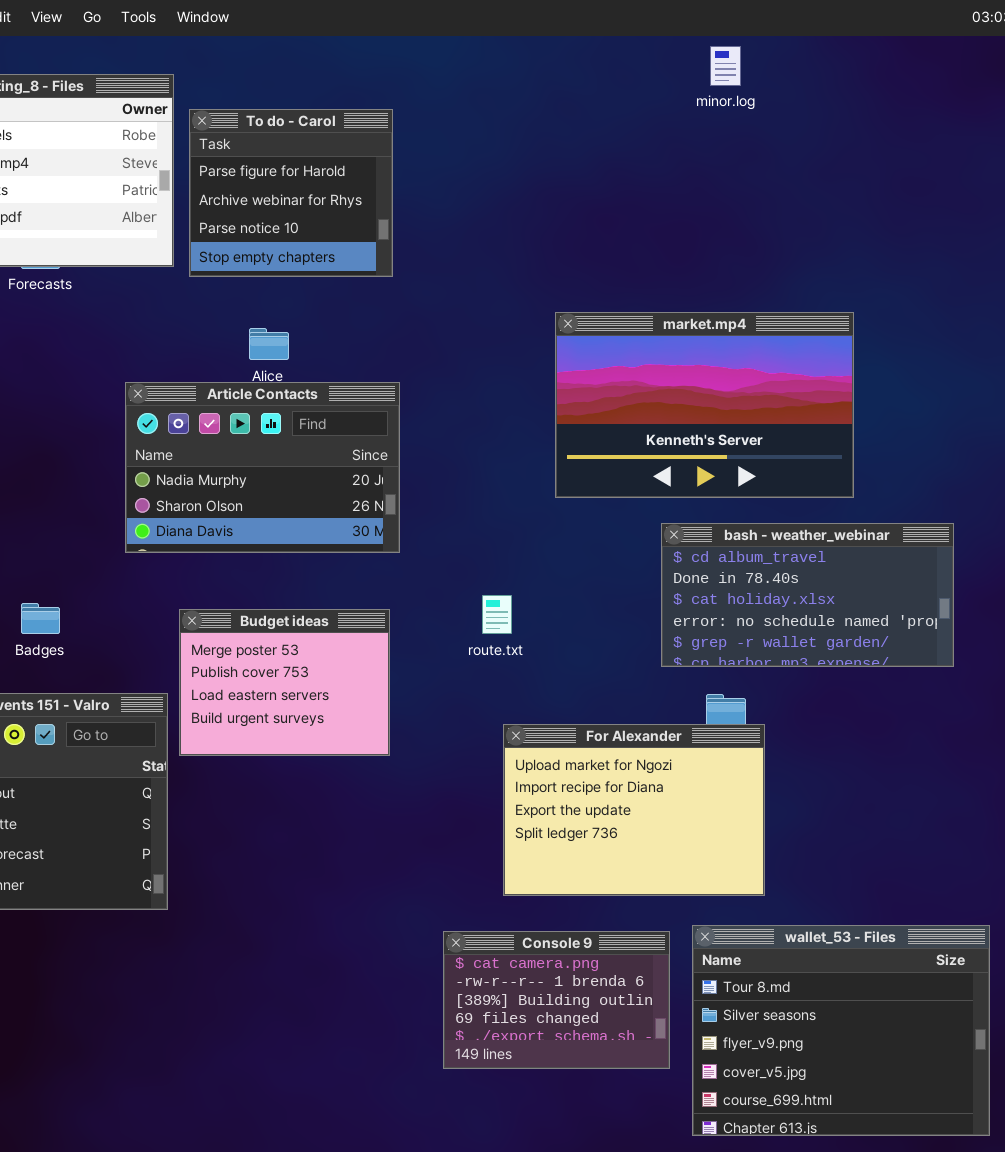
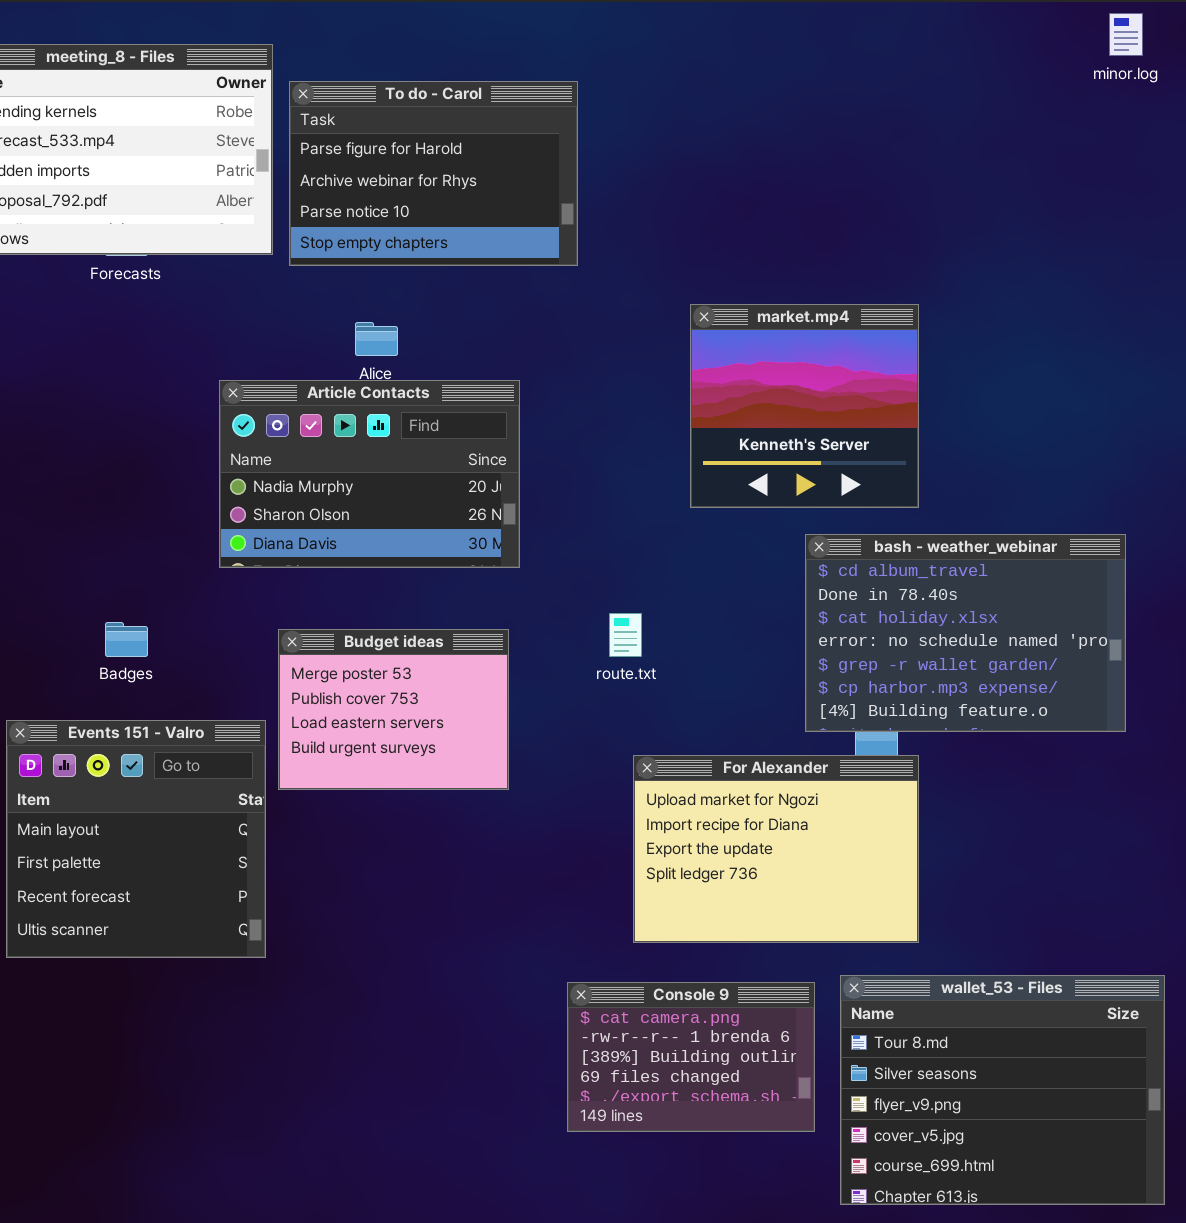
minor.log: [710,46,741,86] -> [1109,13,1143,56], moved
To do - Carol: [189,109,393,277] -> [289,81,578,266], resized
market.mp4: [555,312,854,498] -> [690,304,919,508], resized
bash - weather_webinar: [661,523,954,667] -> [805,534,1126,732], resized

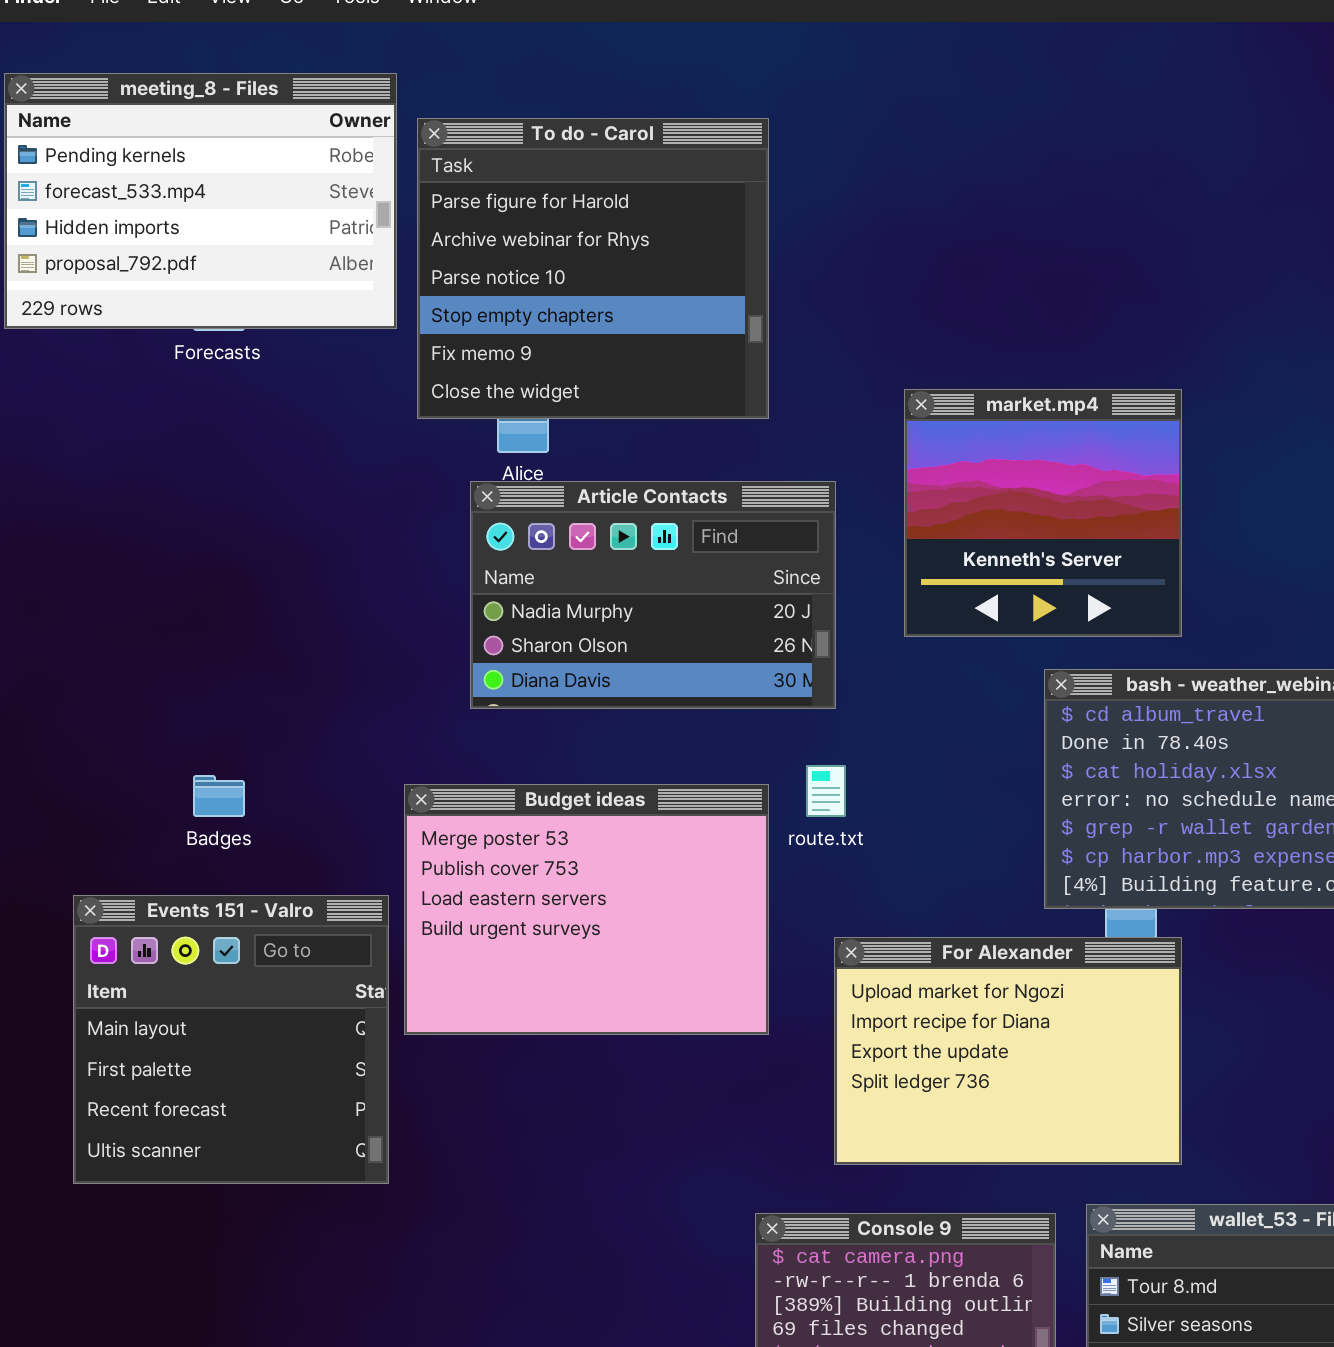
To do - Carol: [289,81,578,266] -> [417,118,769,419], resized
Article Contacts: [219,380,520,568] -> [470,481,836,709], moved
Budget ideas: [278,629,509,790] -> [404,784,769,1035], resized

